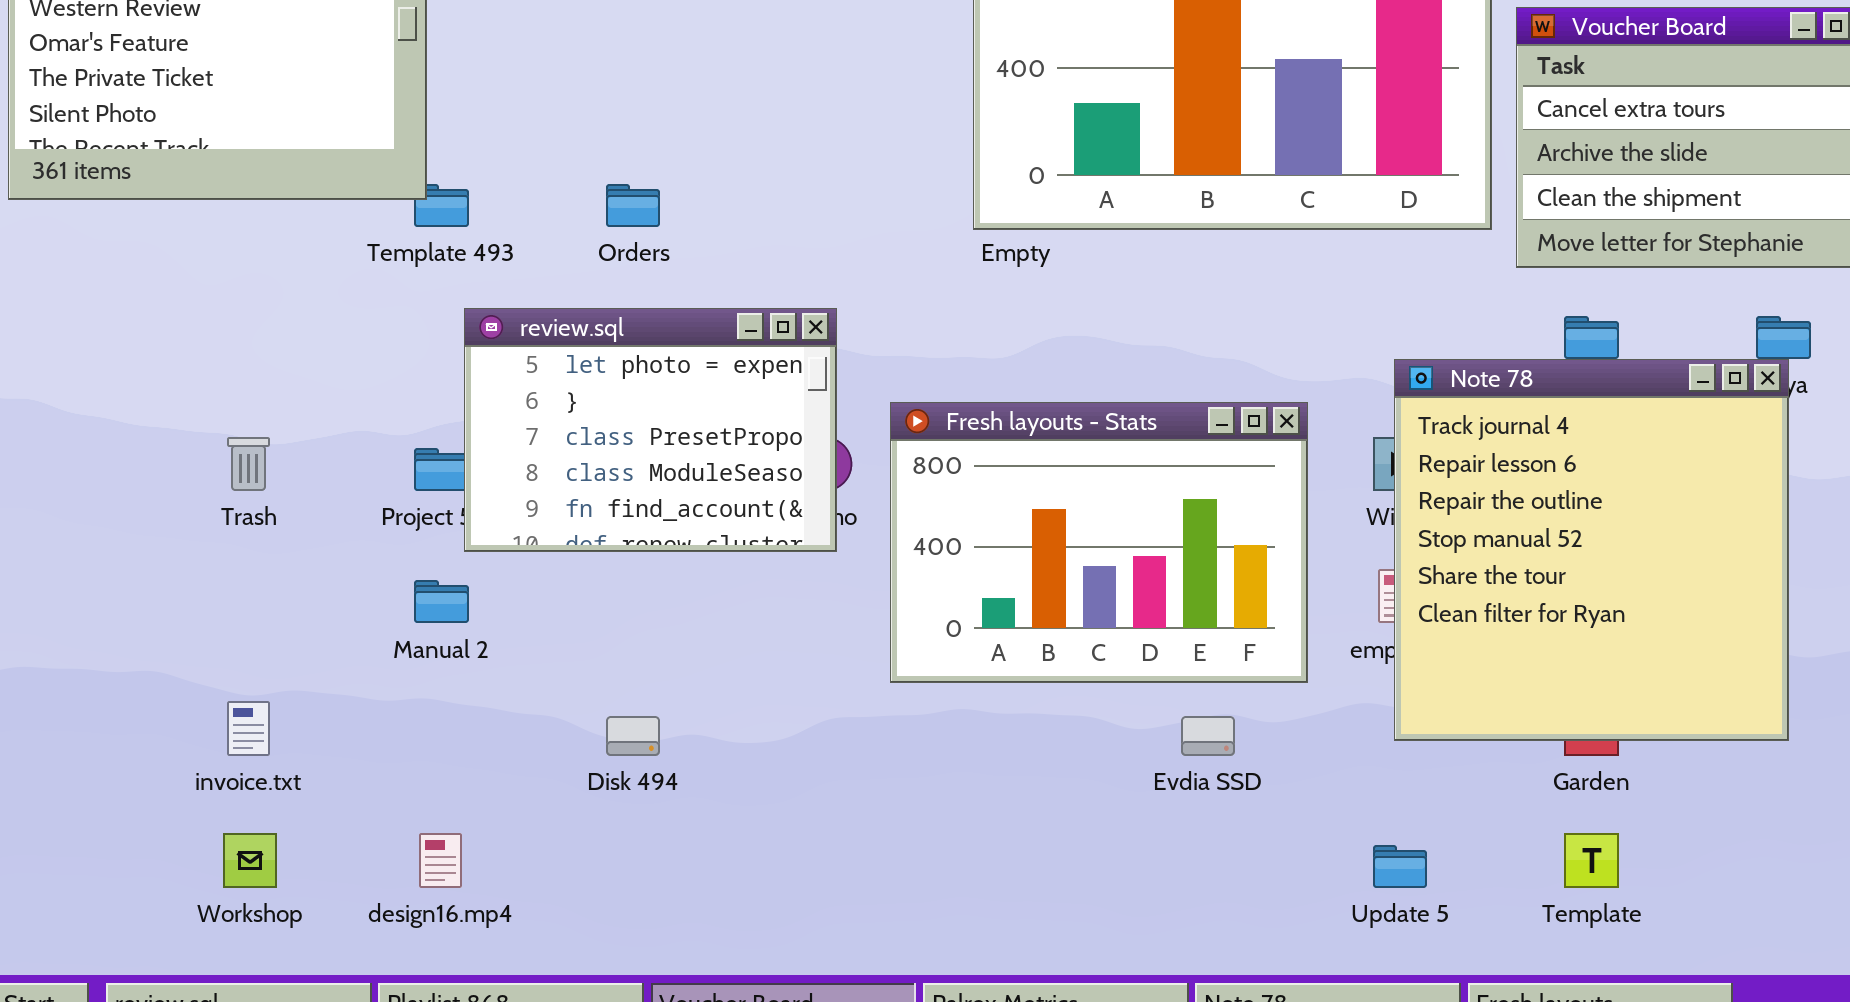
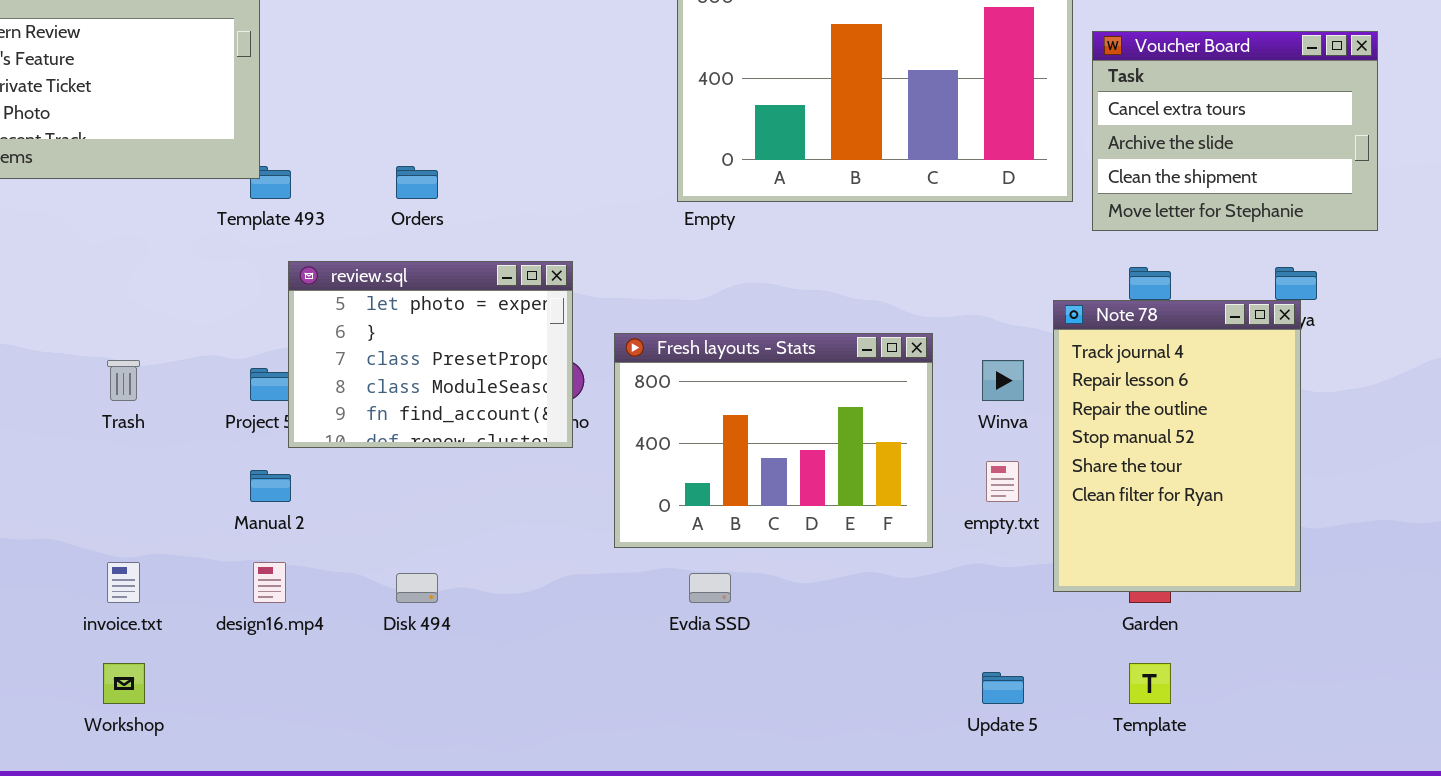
Note 78: [1394,359,1789,741] -> [1053,300,1301,592], resized
Evdia SSD: [1181,716,1235,756] -> [689,573,731,603], moved
design16.mp4: [419,833,462,888] -> [253,562,286,603], moved

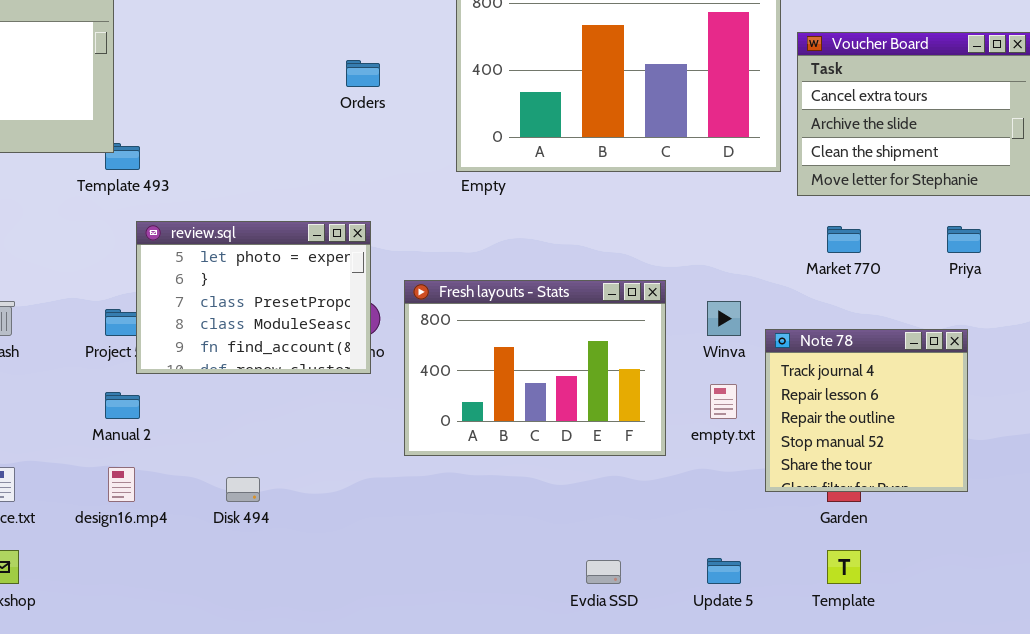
Orders: [396,166,438,199] -> [346,60,380,87], moved
Note 78: [1053,300,1301,592] -> [765,329,968,492], resized
Evdia SSD: [689,573,731,603] -> [586,560,621,584], moved

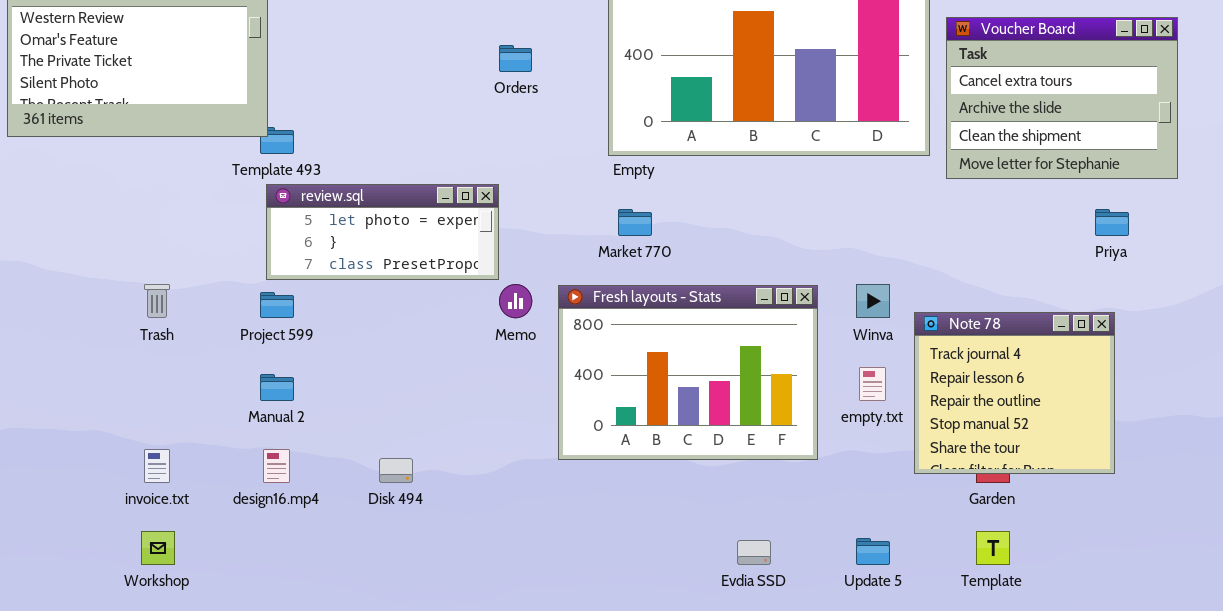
review.sql: [136,221,371,374] -> [266,184,499,280], moved, resized
Market 770: [827,226,861,253] -> [618,209,652,236], moved
Fresh layouts - Stats: [404,280,666,456] -> [558,285,818,460], moved

